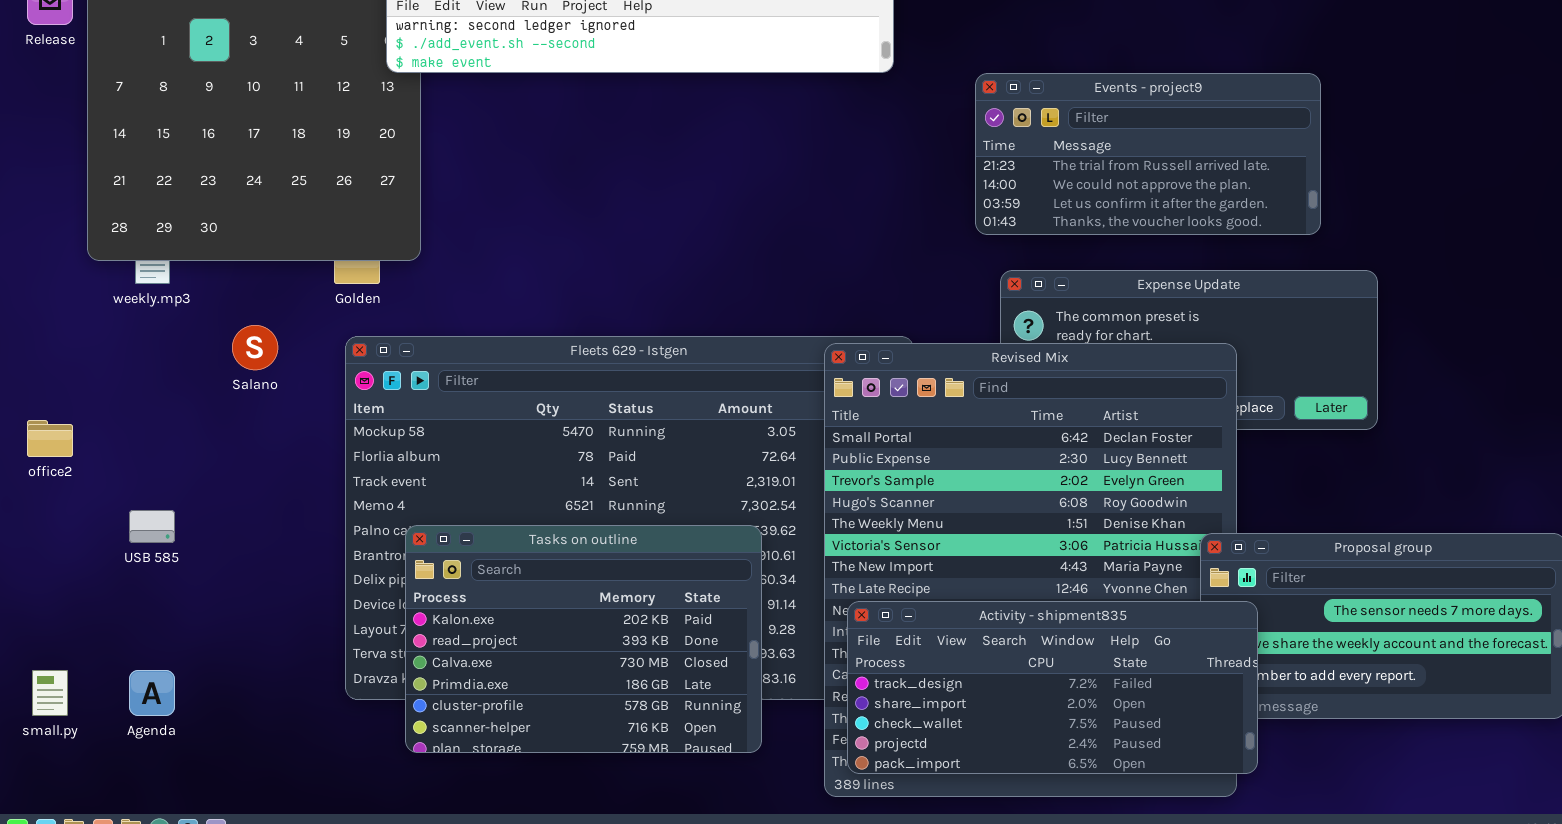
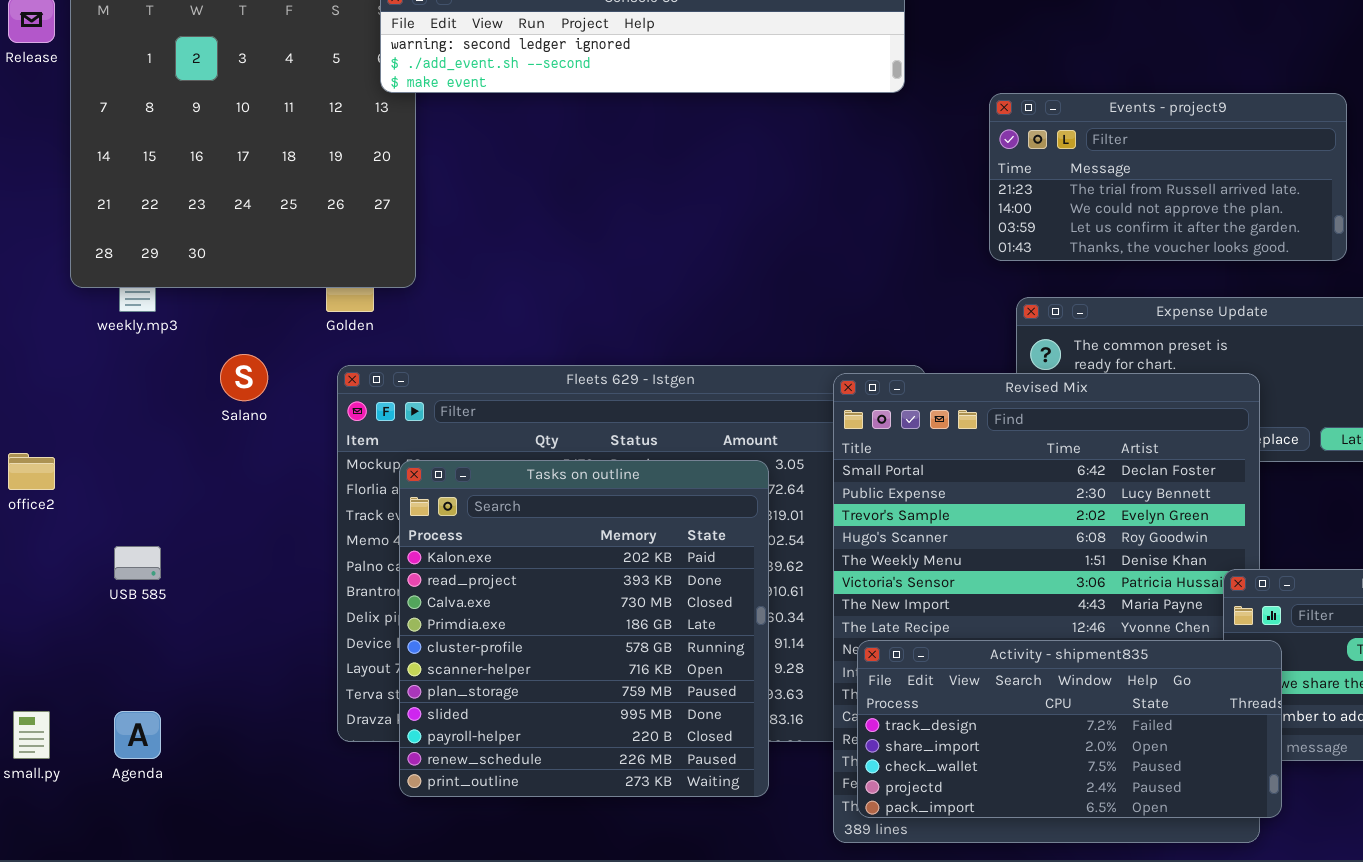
Tasks on outline: [405,525,762,753] -> [399,460,769,797], resized

